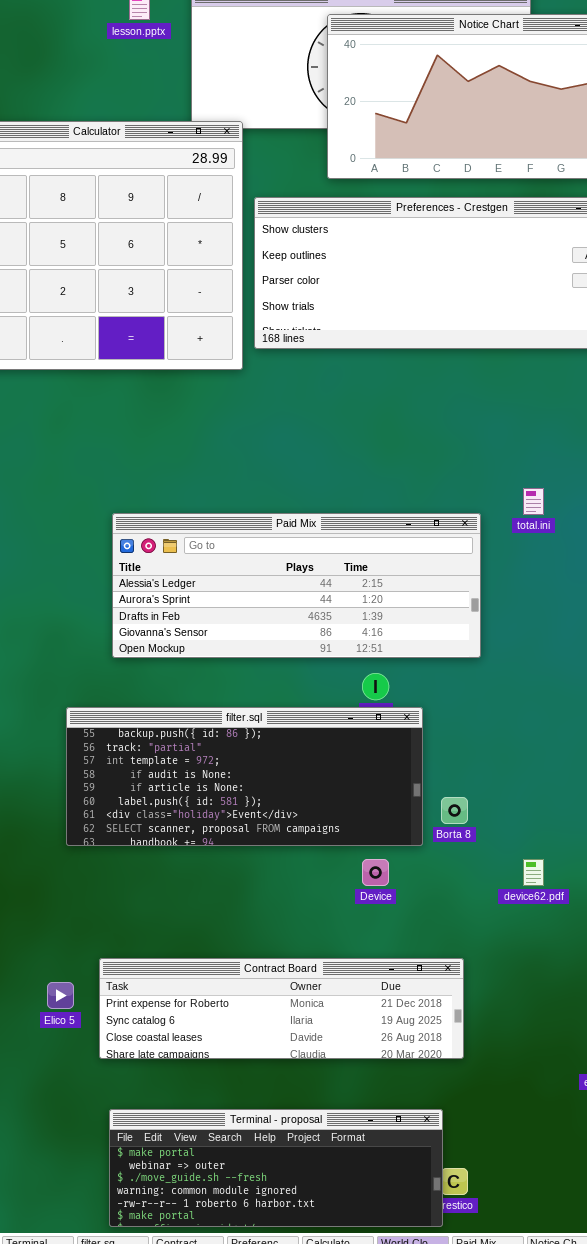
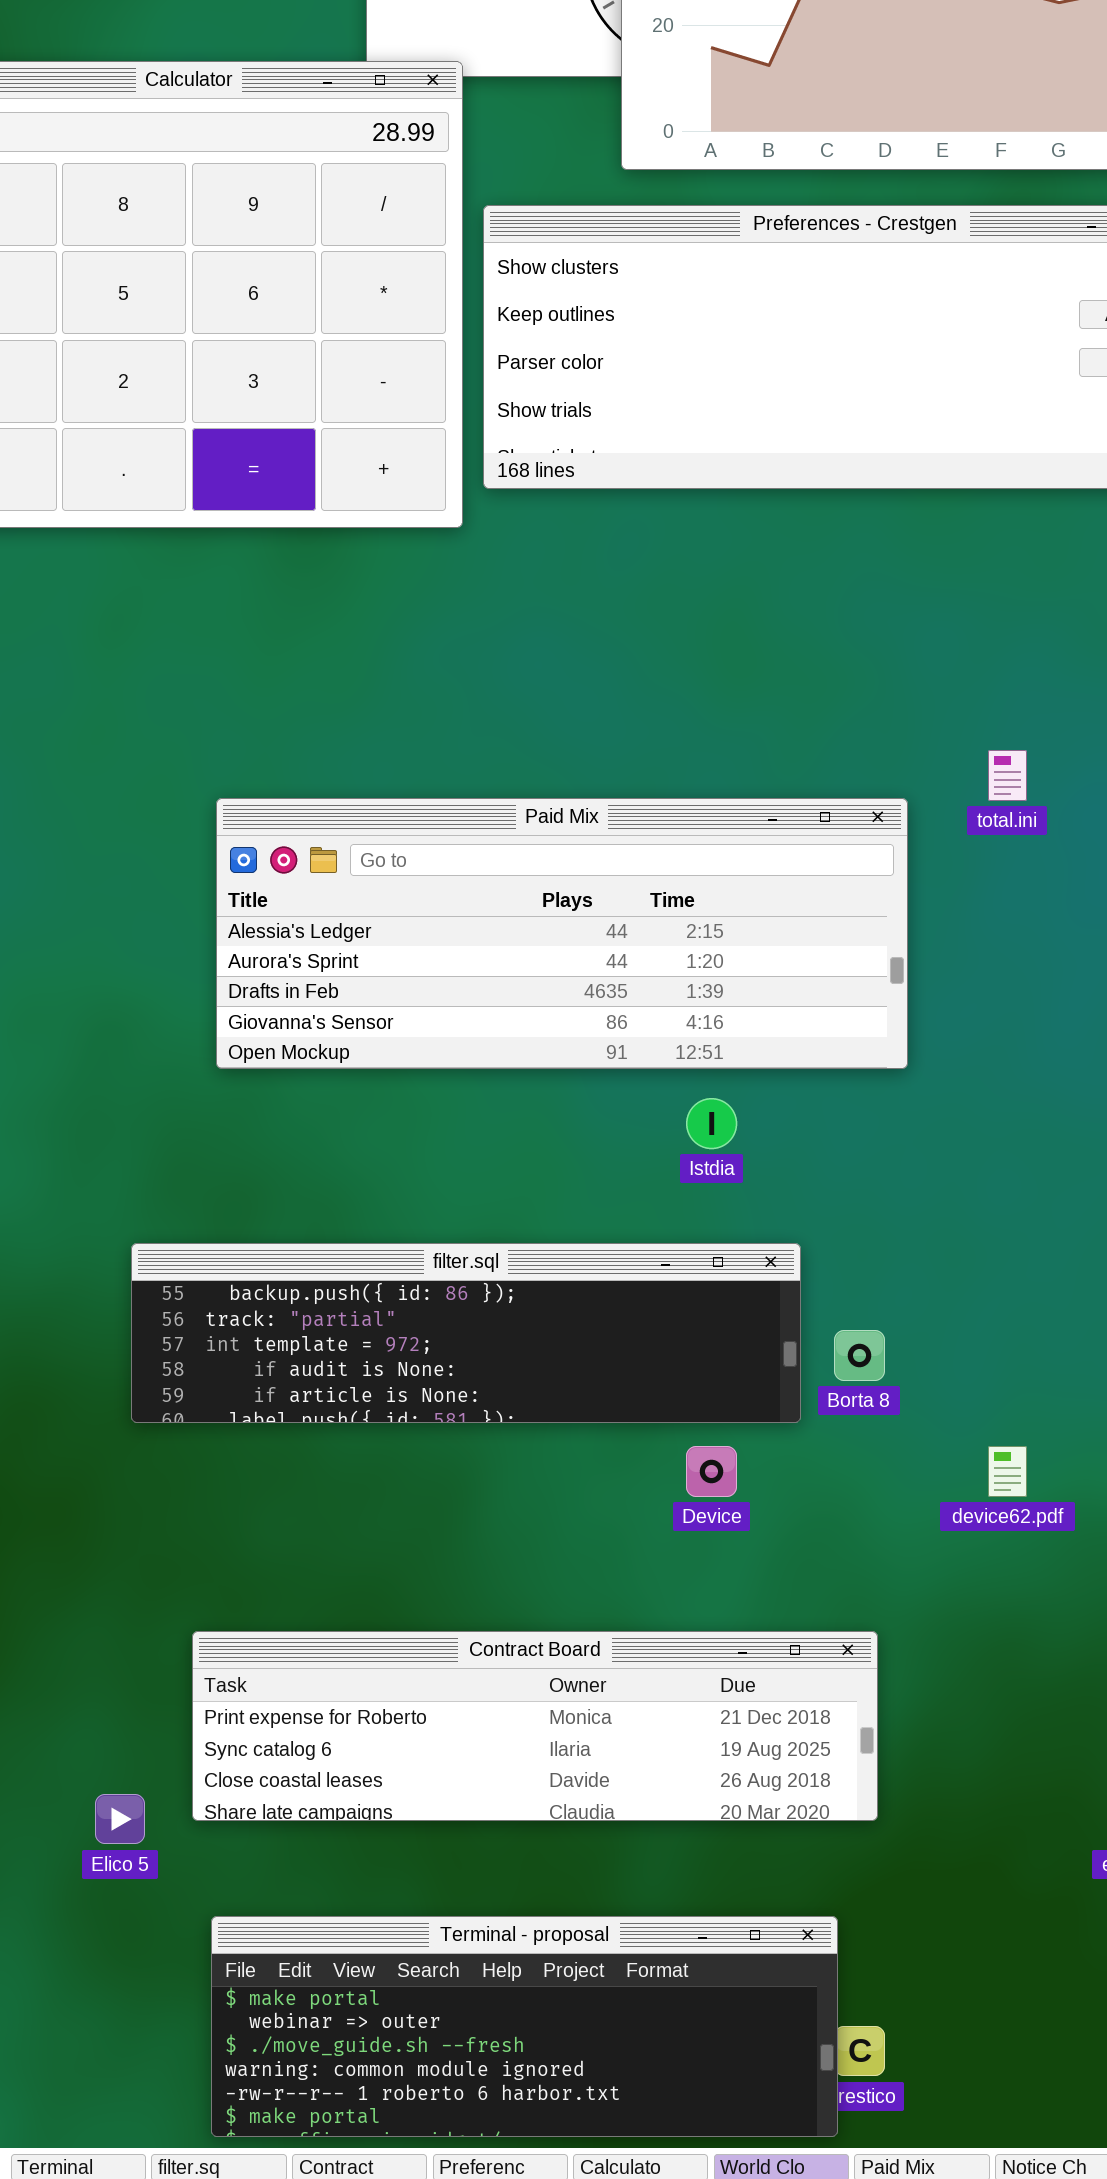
filter.sql: [66,707,423,846] -> [131,1243,801,1423], resized
Elico 5: [47,982,74,1009] -> [95,1794,145,1844], moved

